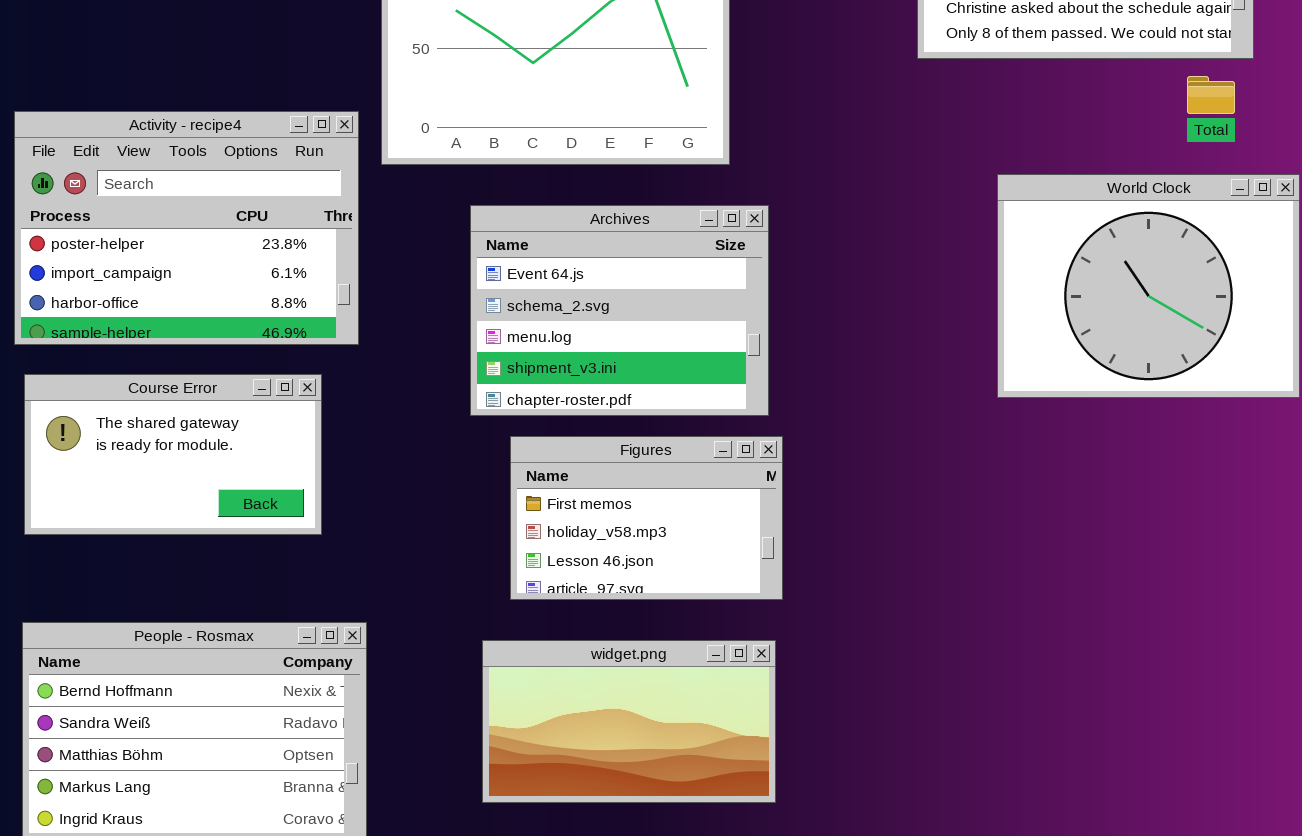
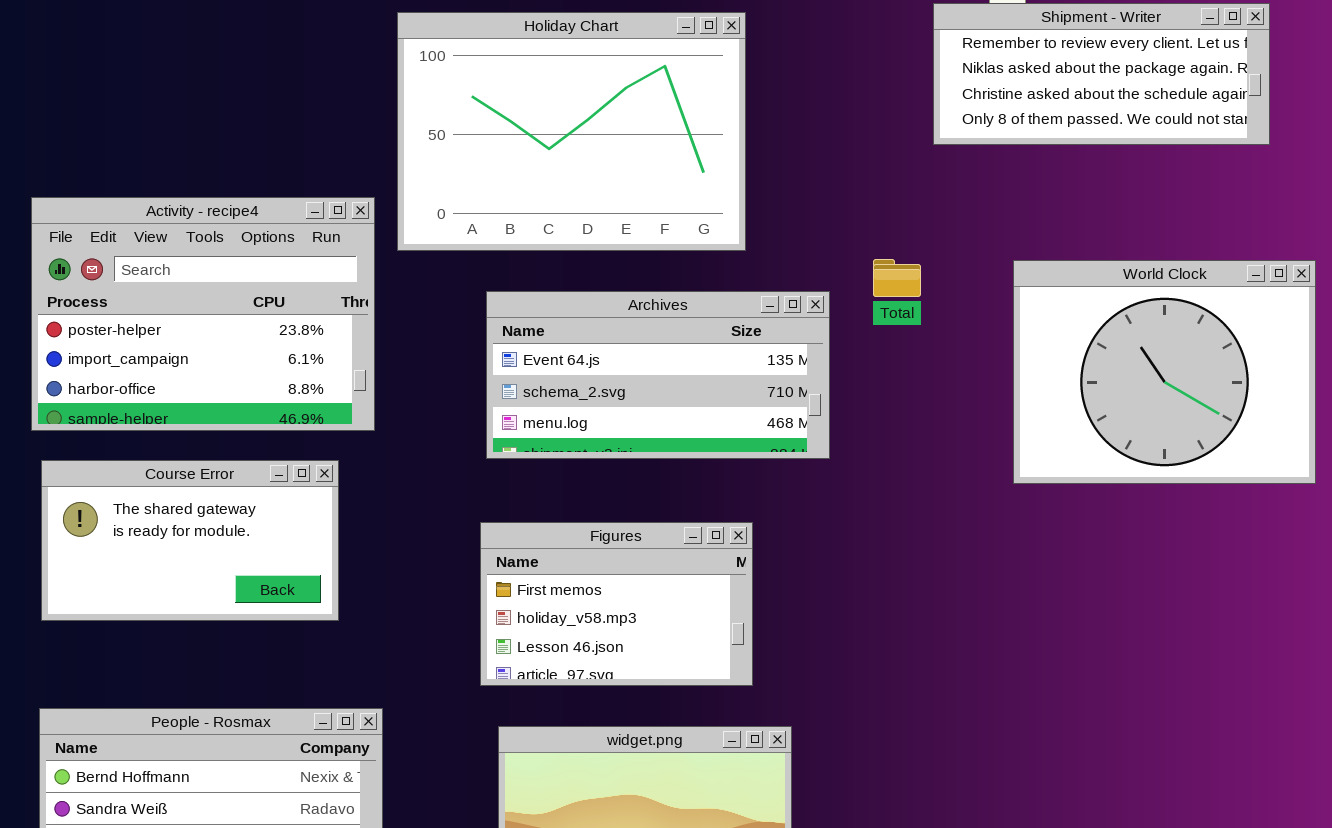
Total: [1187,76,1235,114] -> [873,259,921,297], moved
Archives: [470,205,769,416] -> [486,291,830,459], resized
Figures: [510,436,783,600] -> [480,522,753,686], moved

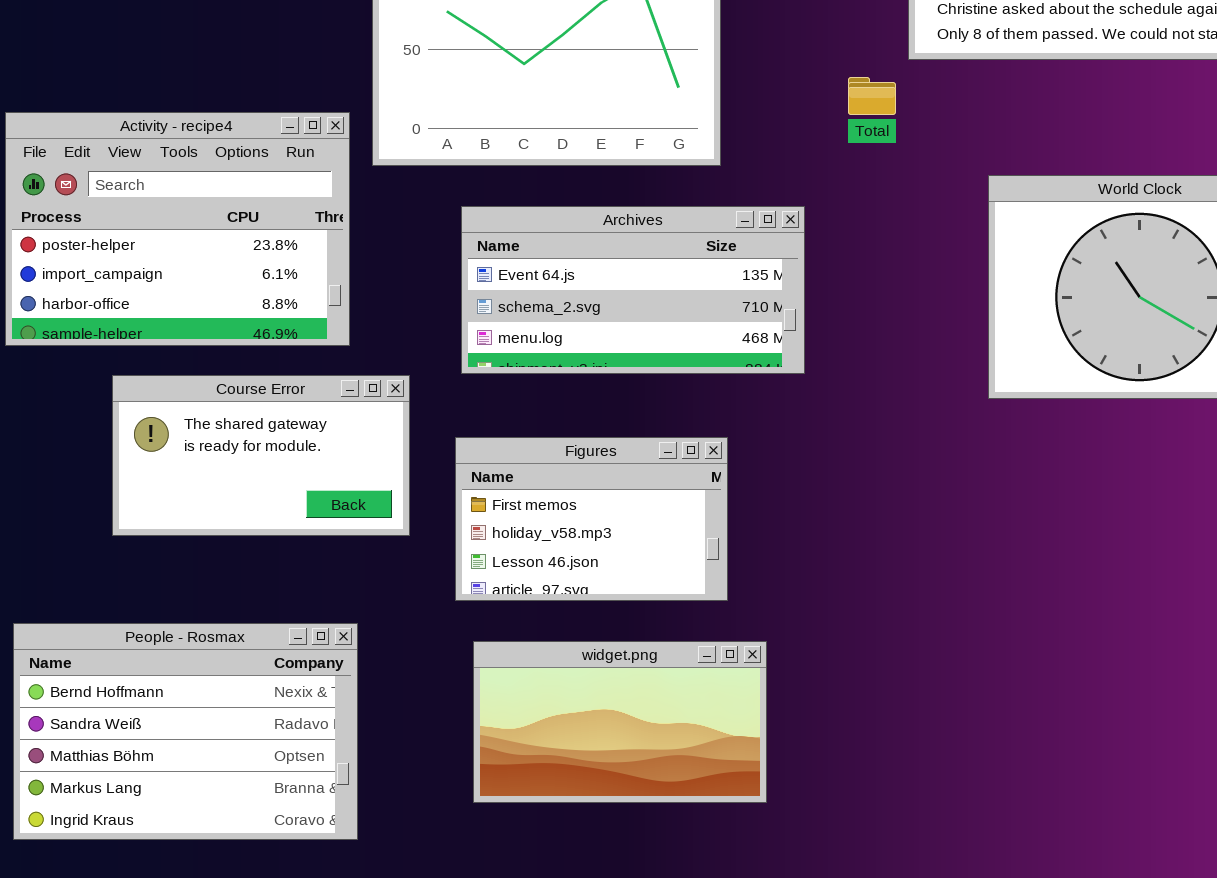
Total: [873,259,921,297] -> [848,77,896,115], moved
Course Error: [41,460,339,621] -> [112,375,410,536], moved

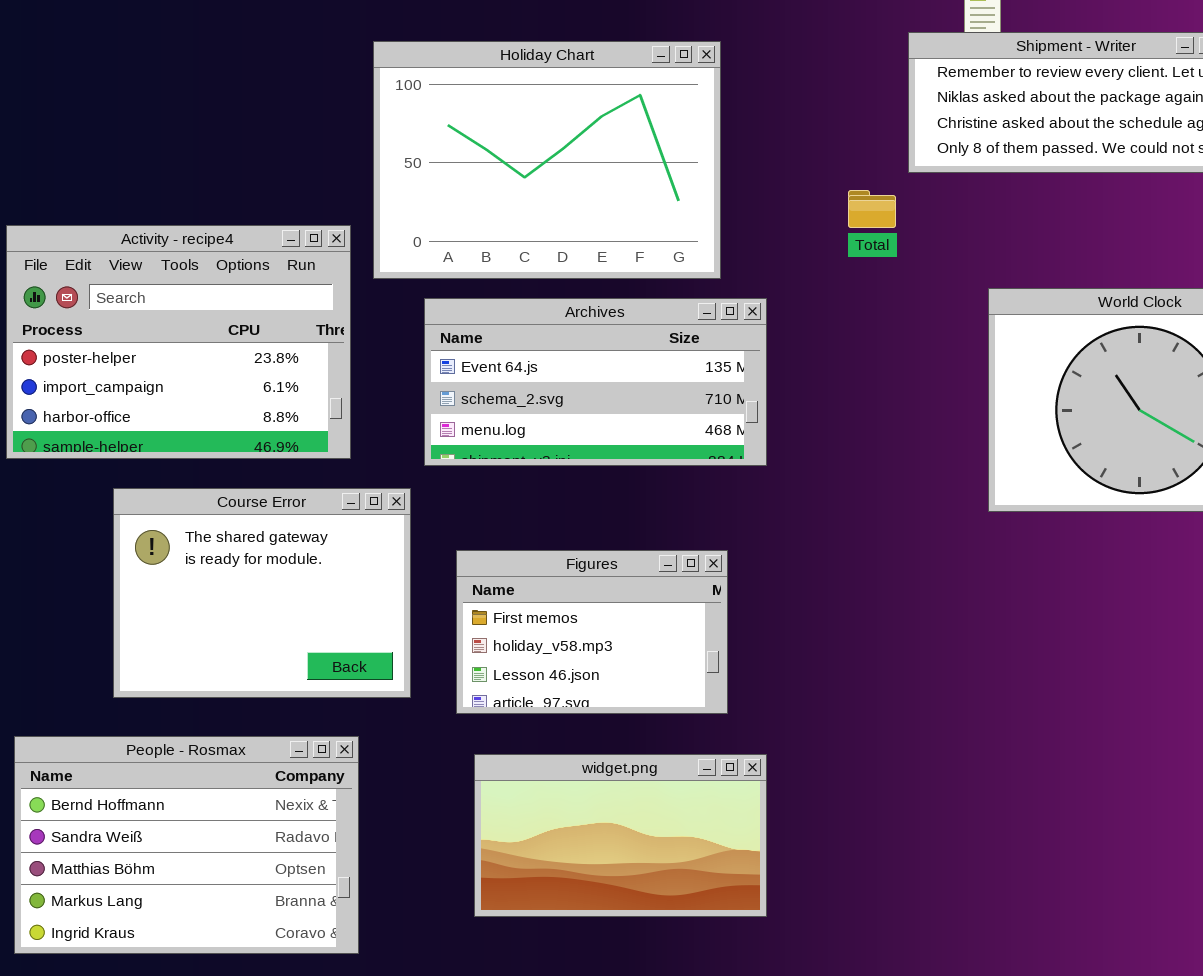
Archives: [461,206,805,374] -> [424,298,767,466], moved
Course Error: [112,375,410,536] -> [113,488,411,698], resized

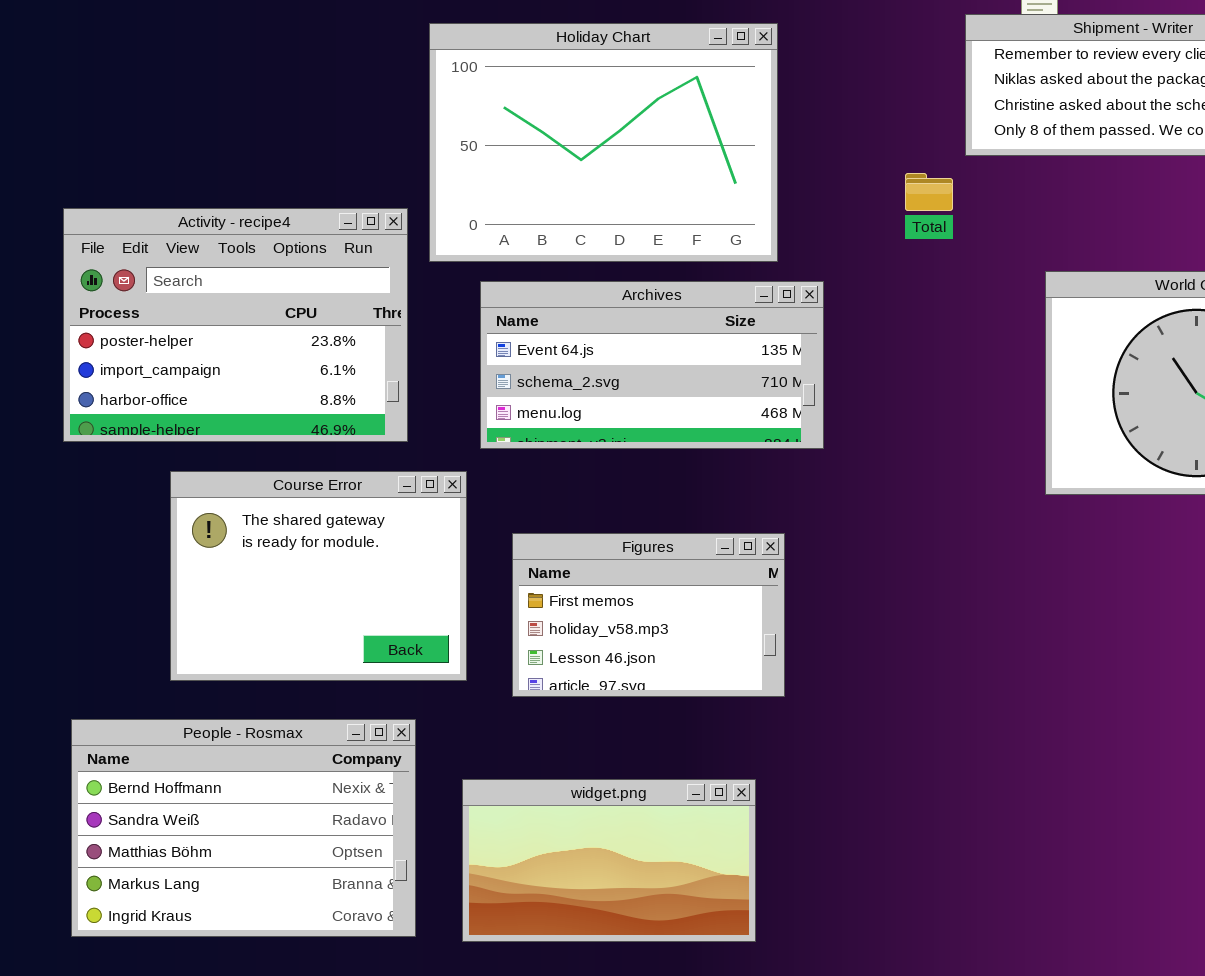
widget.png: [474,754,767,917] -> [462,779,756,942], moved

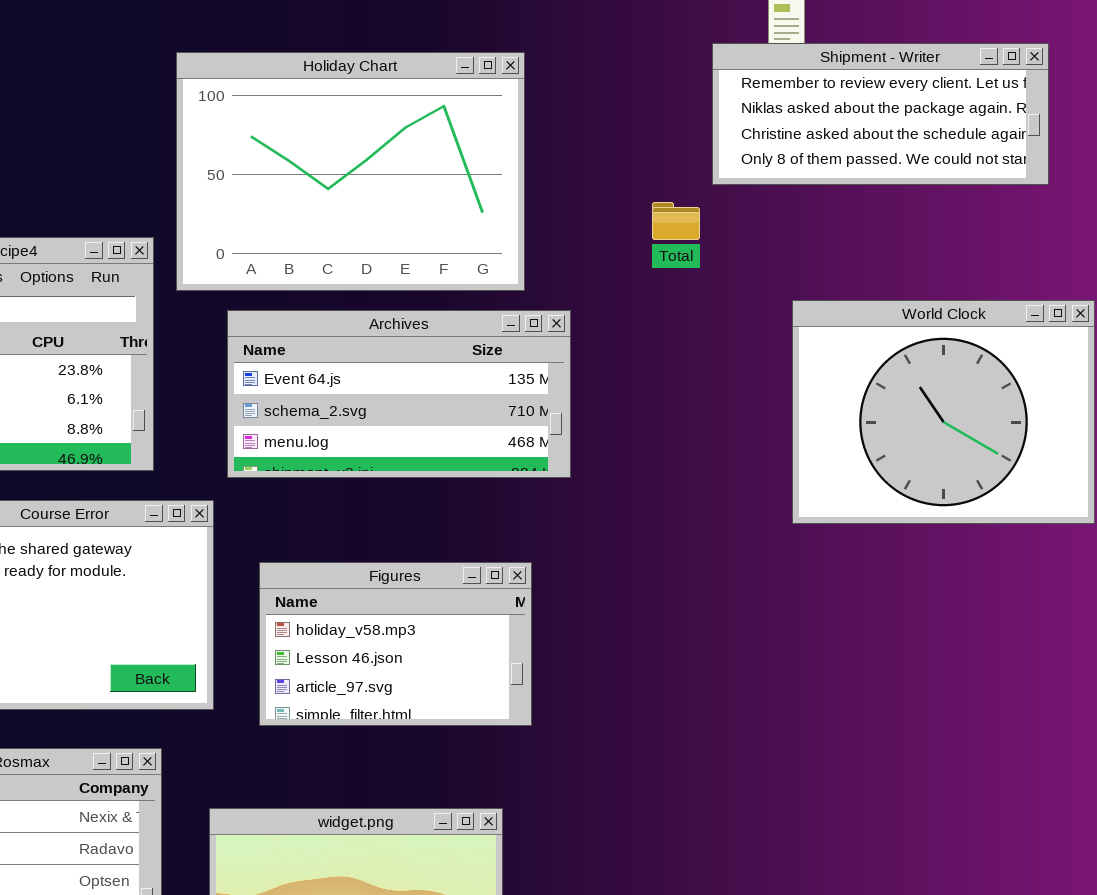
Figures: [512,533,785,697] -> [259,562,532,726], scrolled down 1 row

